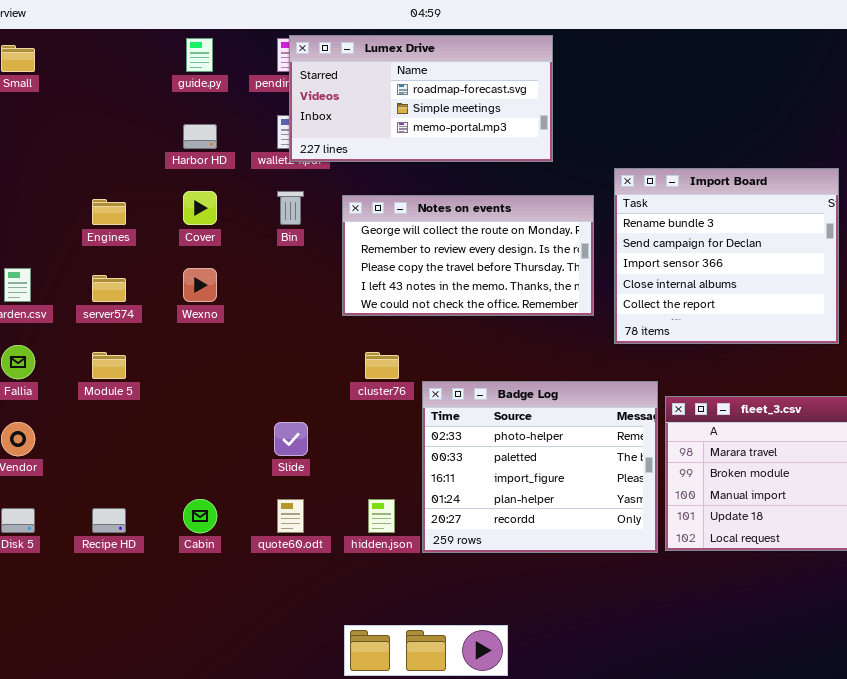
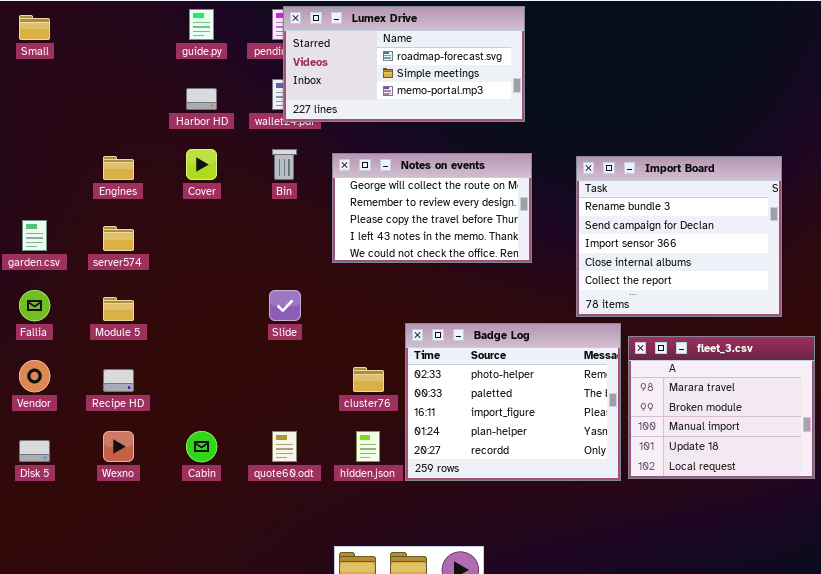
Import Board: [614,168,839,344] -> [576,156,782,317], moved
Notes on events: [342,195,594,316] -> [332,153,532,263], resized
Wexno: [183,268,217,302] -> [103,431,134,462], moved
cluster76: [365,352,399,379] -> [353,367,384,392], moved
Slide: [274,422,308,456] -> [269,290,301,321], moved
Recipe HD: [92,508,126,533] -> [103,369,134,392], moved

